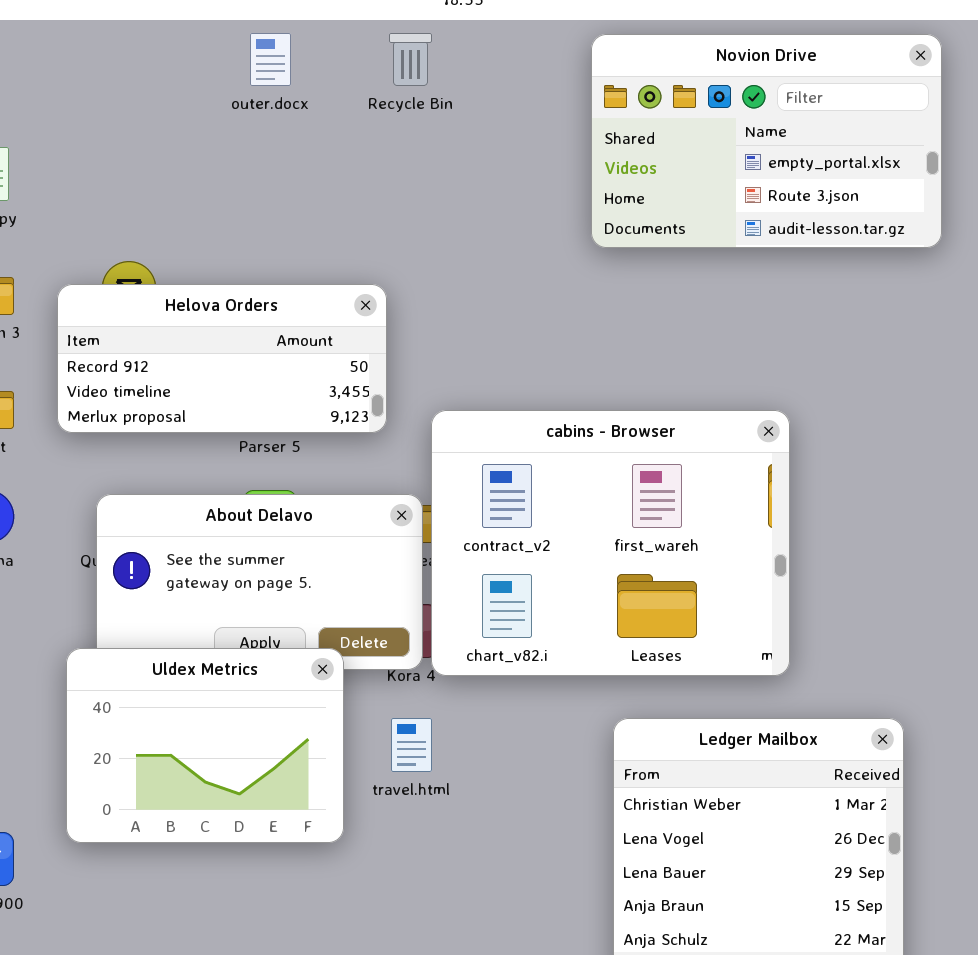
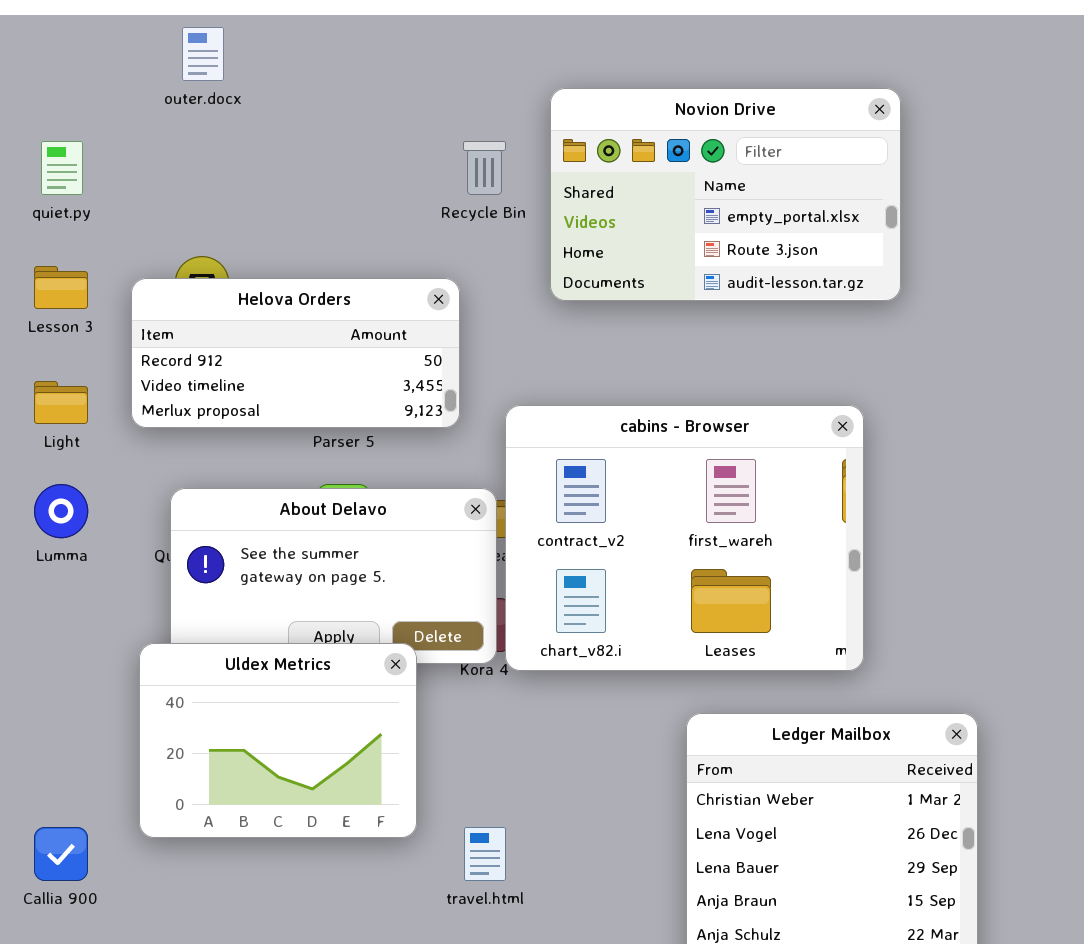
outer.docx: [250,33,291,86] -> [182,27,224,81], moved
Recycle Bin: [389,33,432,86] -> [463,141,506,195], moved
Novion Drive: [591,34,942,248] -> [550,88,901,301], moved
travel.html: [391,718,432,772] -> [464,827,506,881], moved

